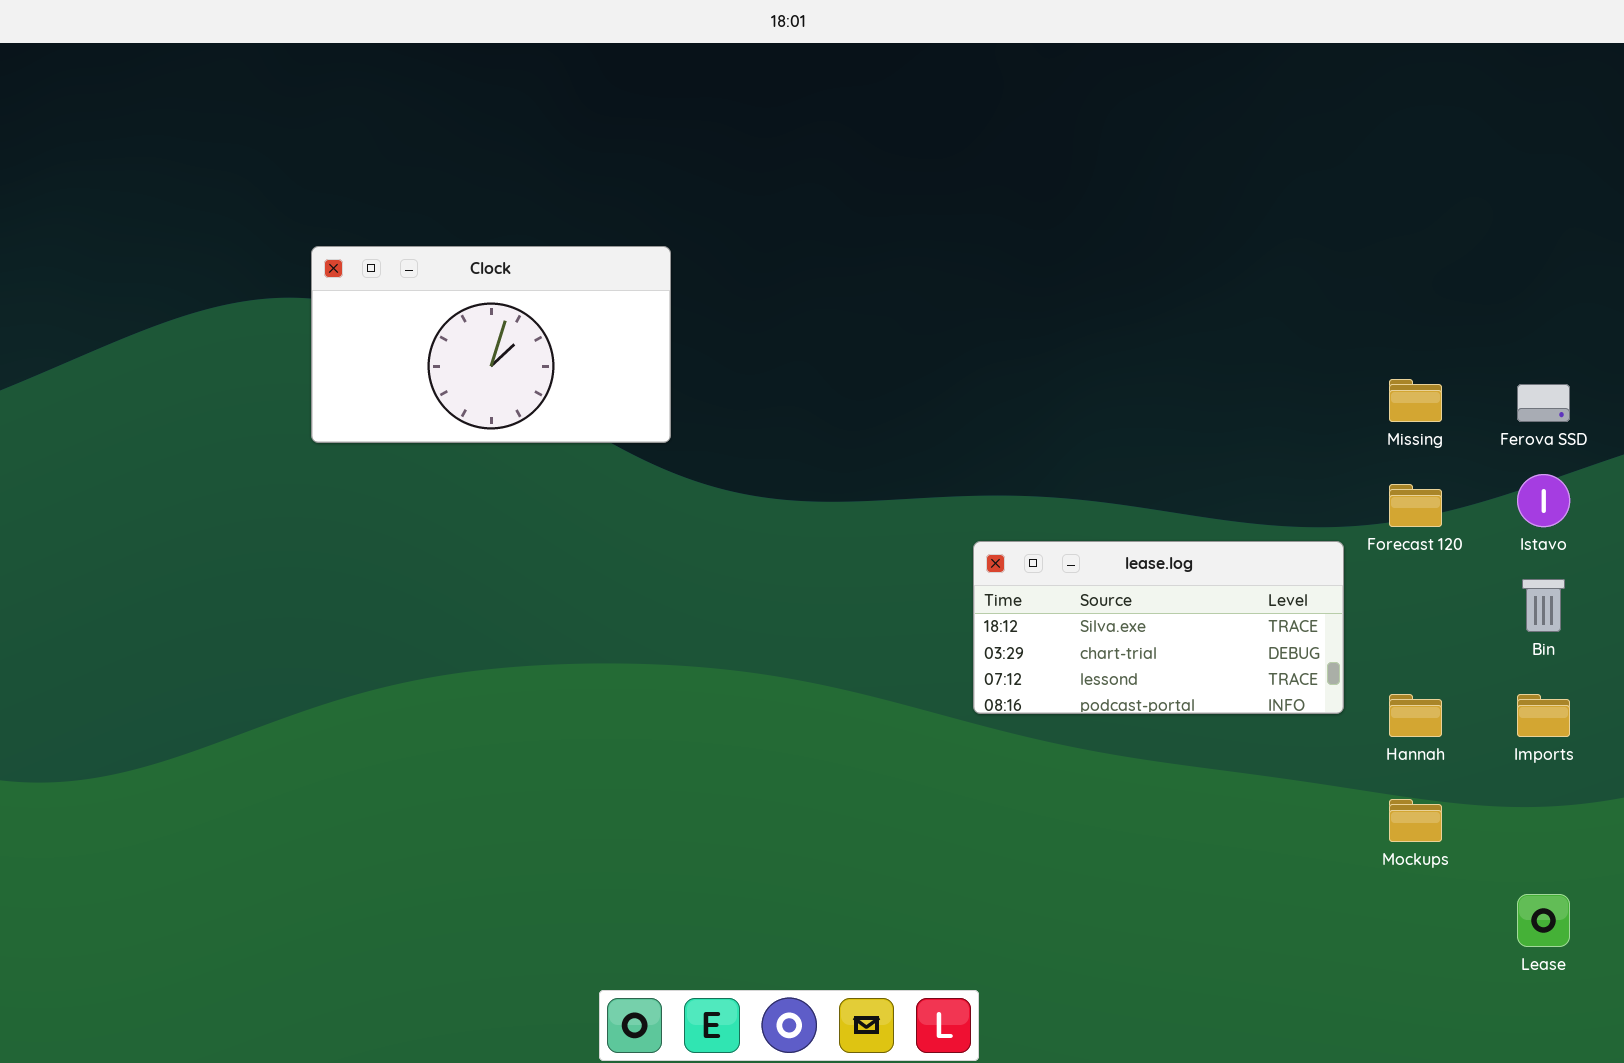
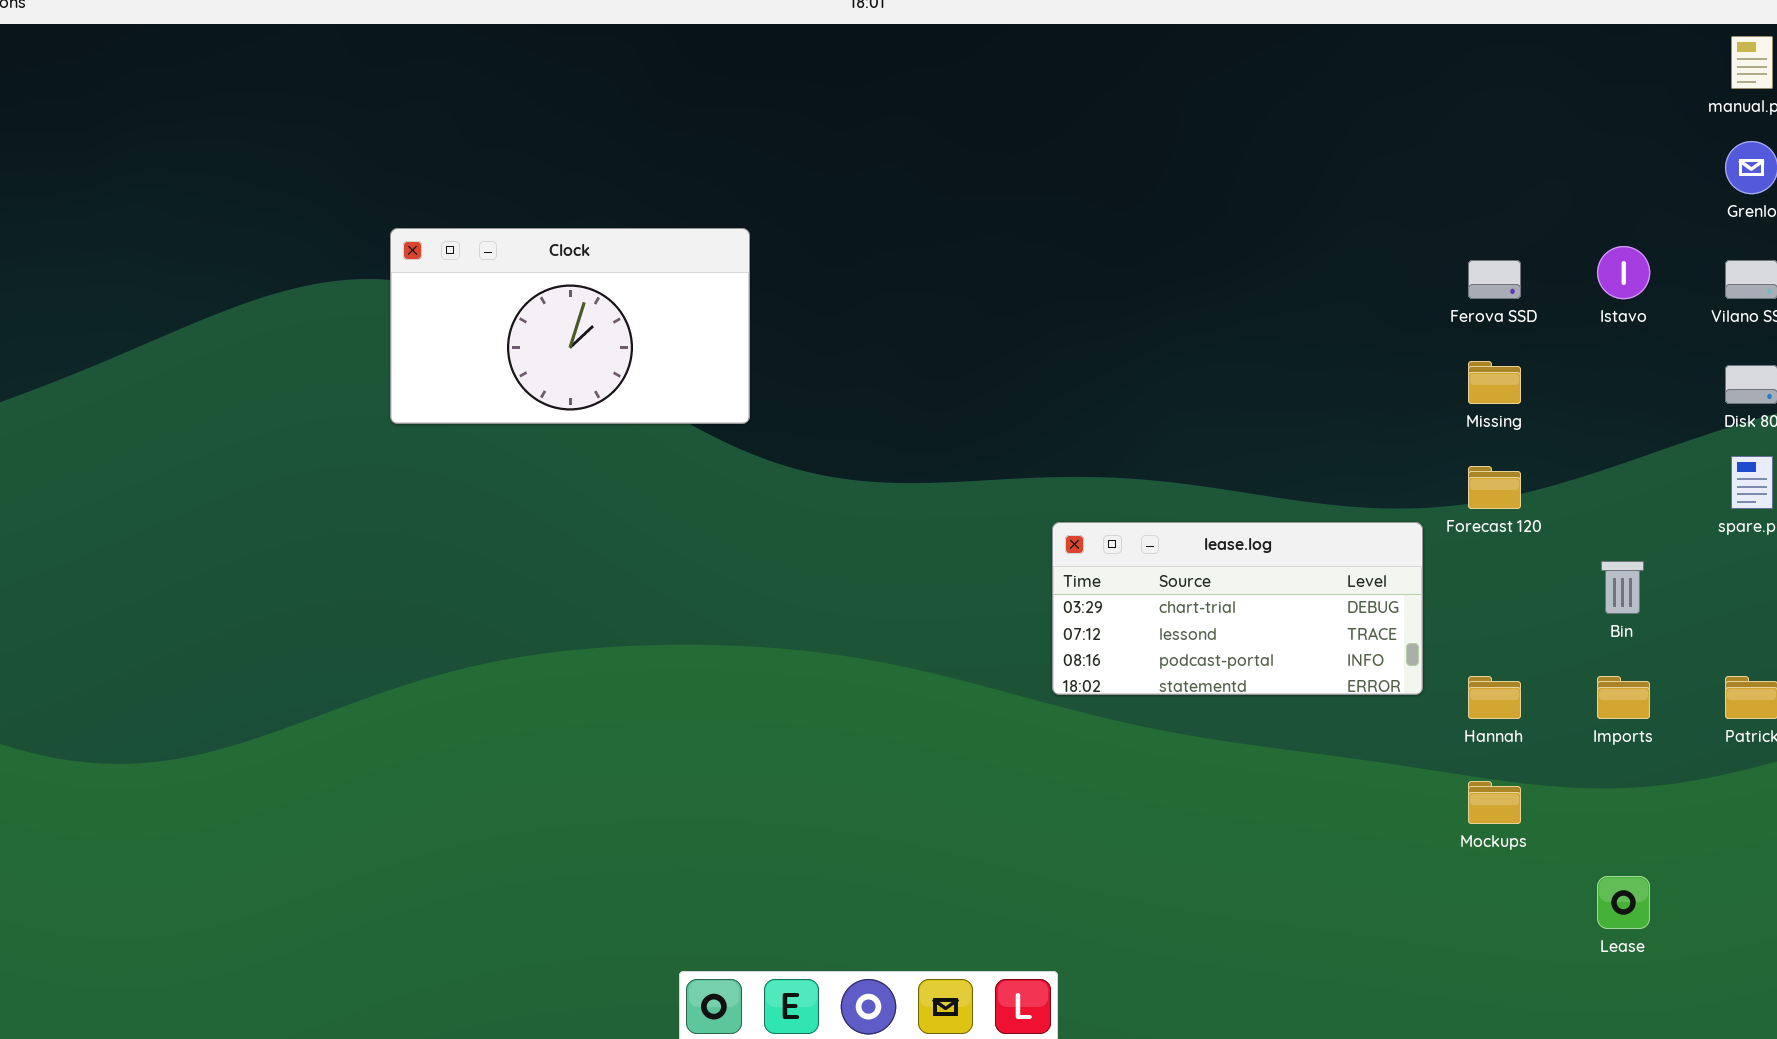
Ferova SSD: [1517,384,1570,422] -> [1468,260,1521,299], moved
Istavo: [1517,474,1570,527] -> [1597,246,1650,299], moved
lease.log: [973,541,1344,714] -> [1052,522,1423,695], scrolled down 1 row

